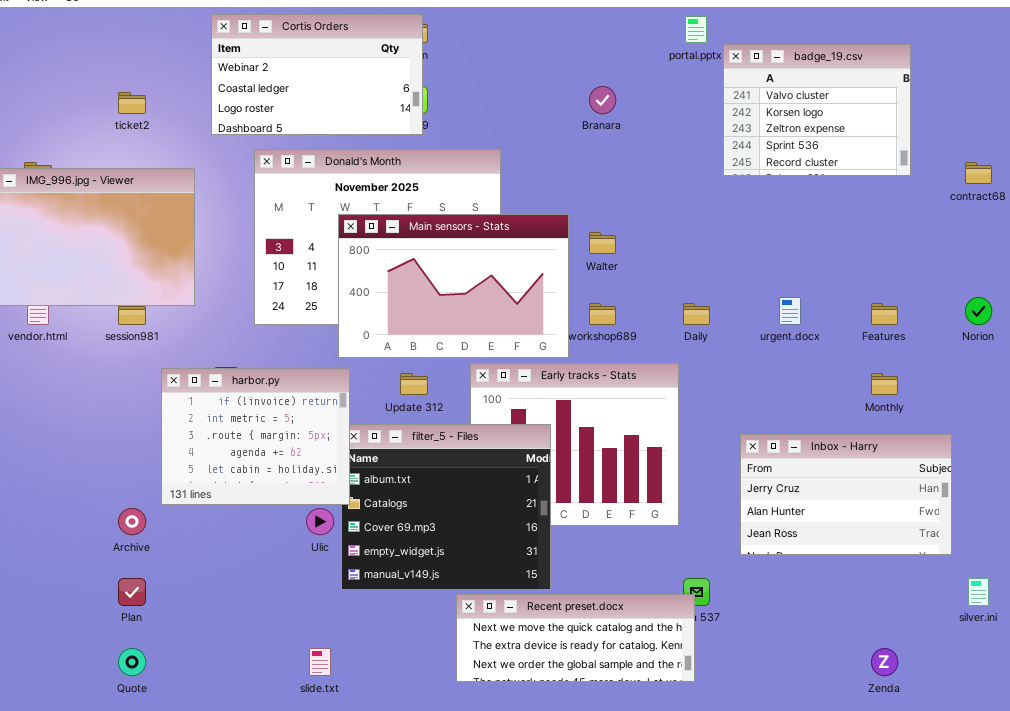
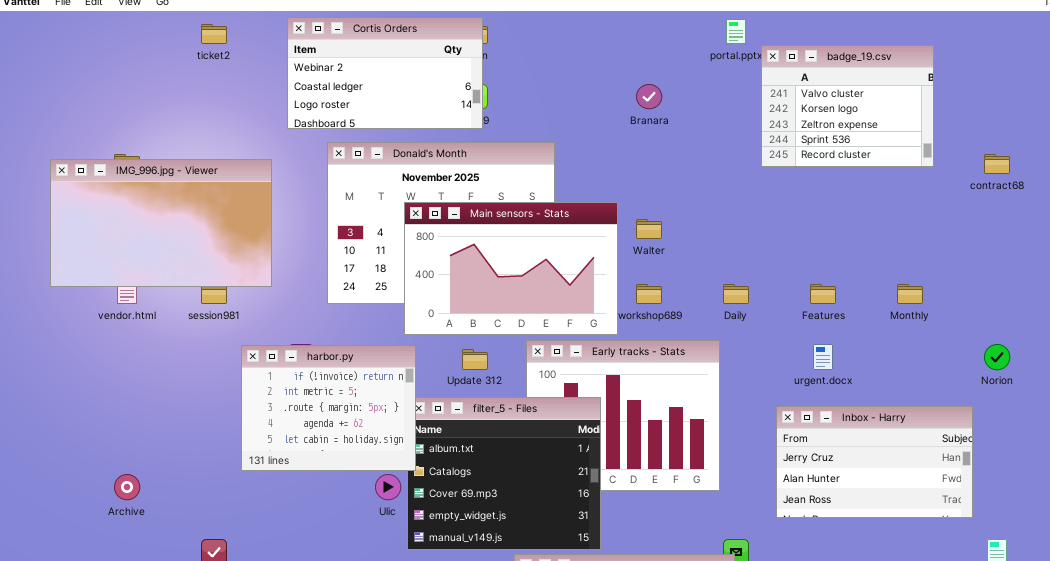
ticket2: [118,92,146,114] -> [201,24,227,44], moved
urgent.docx: [779,297,801,325] -> [813,344,833,370], moved
Norion: [965,297,992,325] -> [984,344,1010,370], moved
Features: [871,303,898,325] -> [810,284,836,304], moved
Monthly: [871,373,898,395] -> [897,284,923,304], moved
Archive: [118,508,146,535] -> [114,474,140,500], moved

